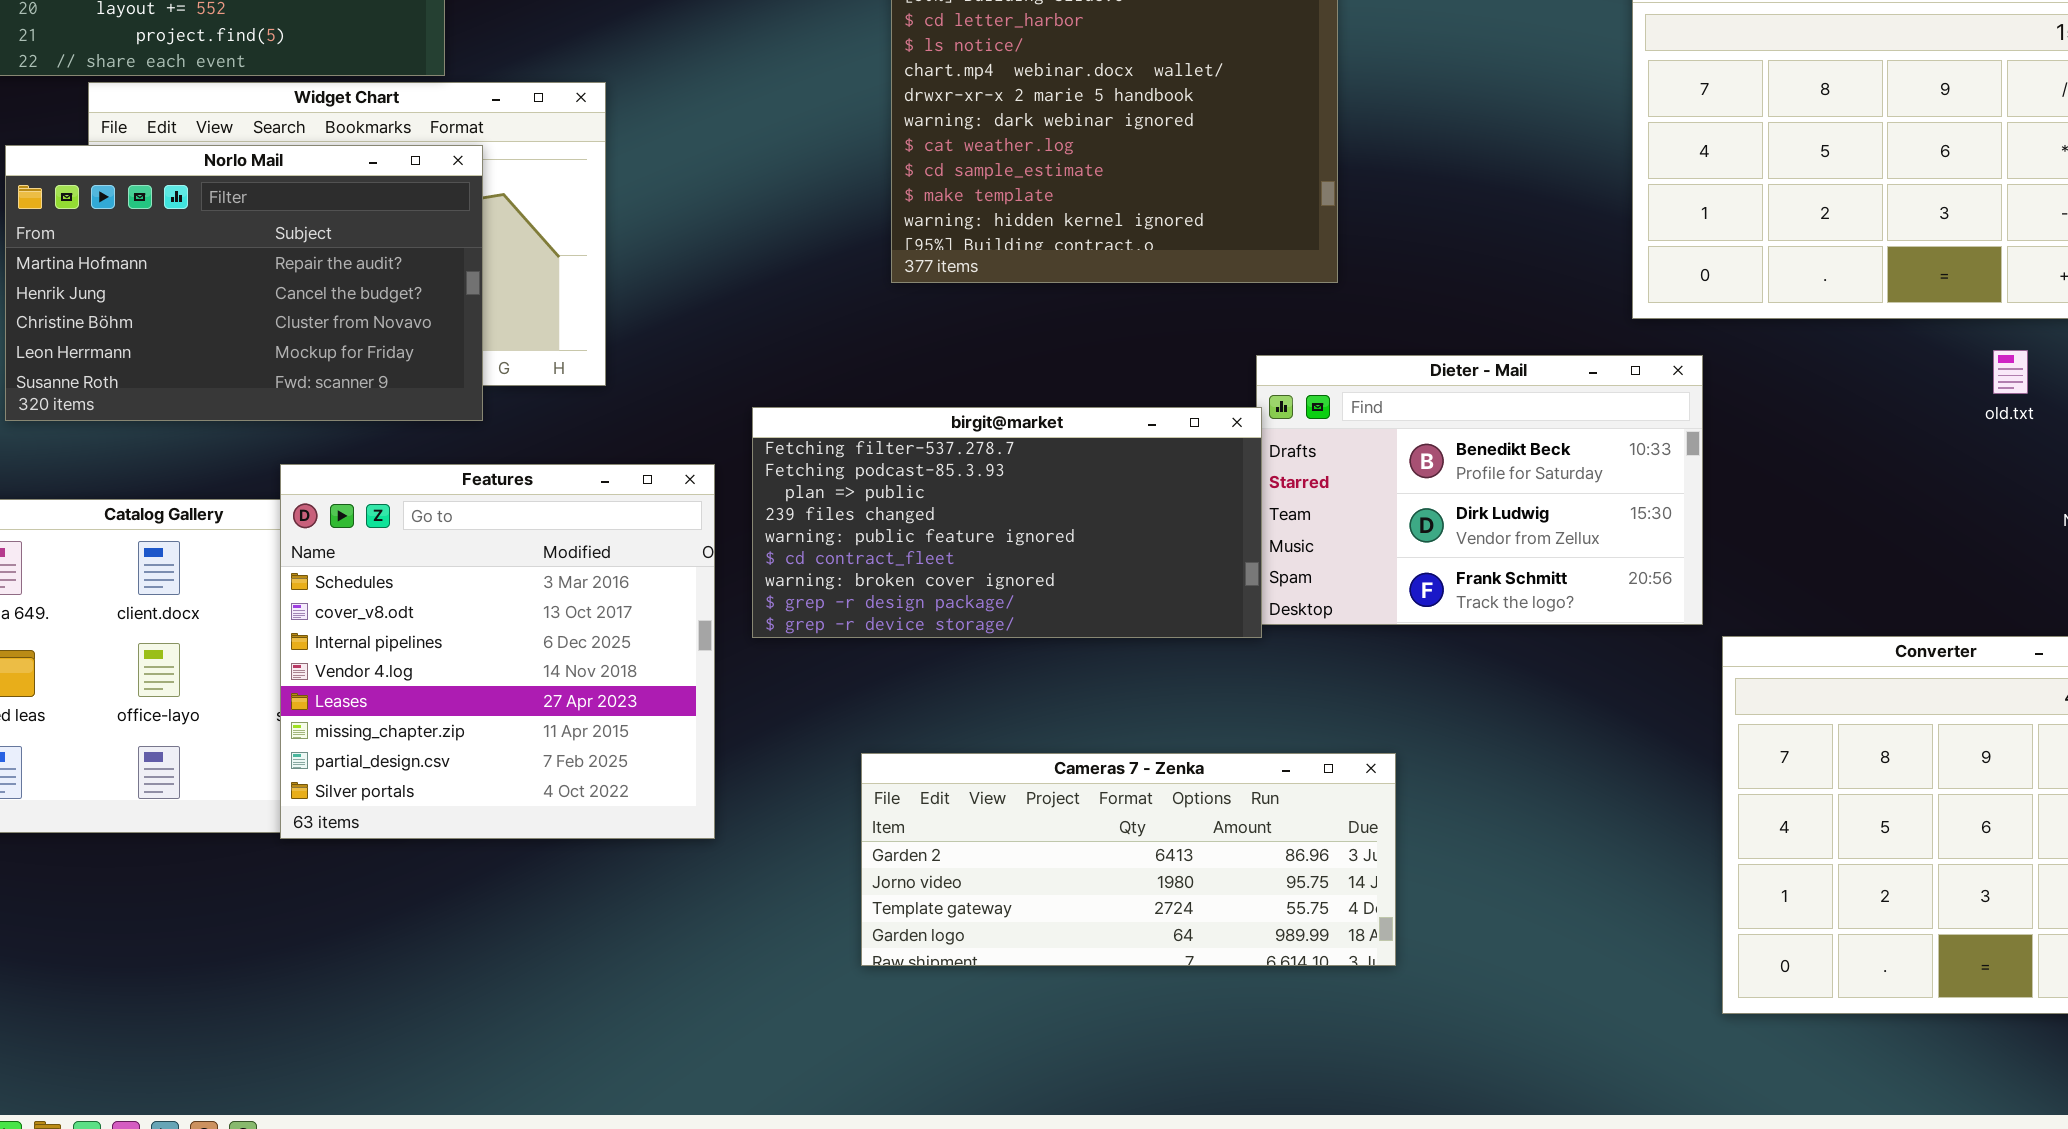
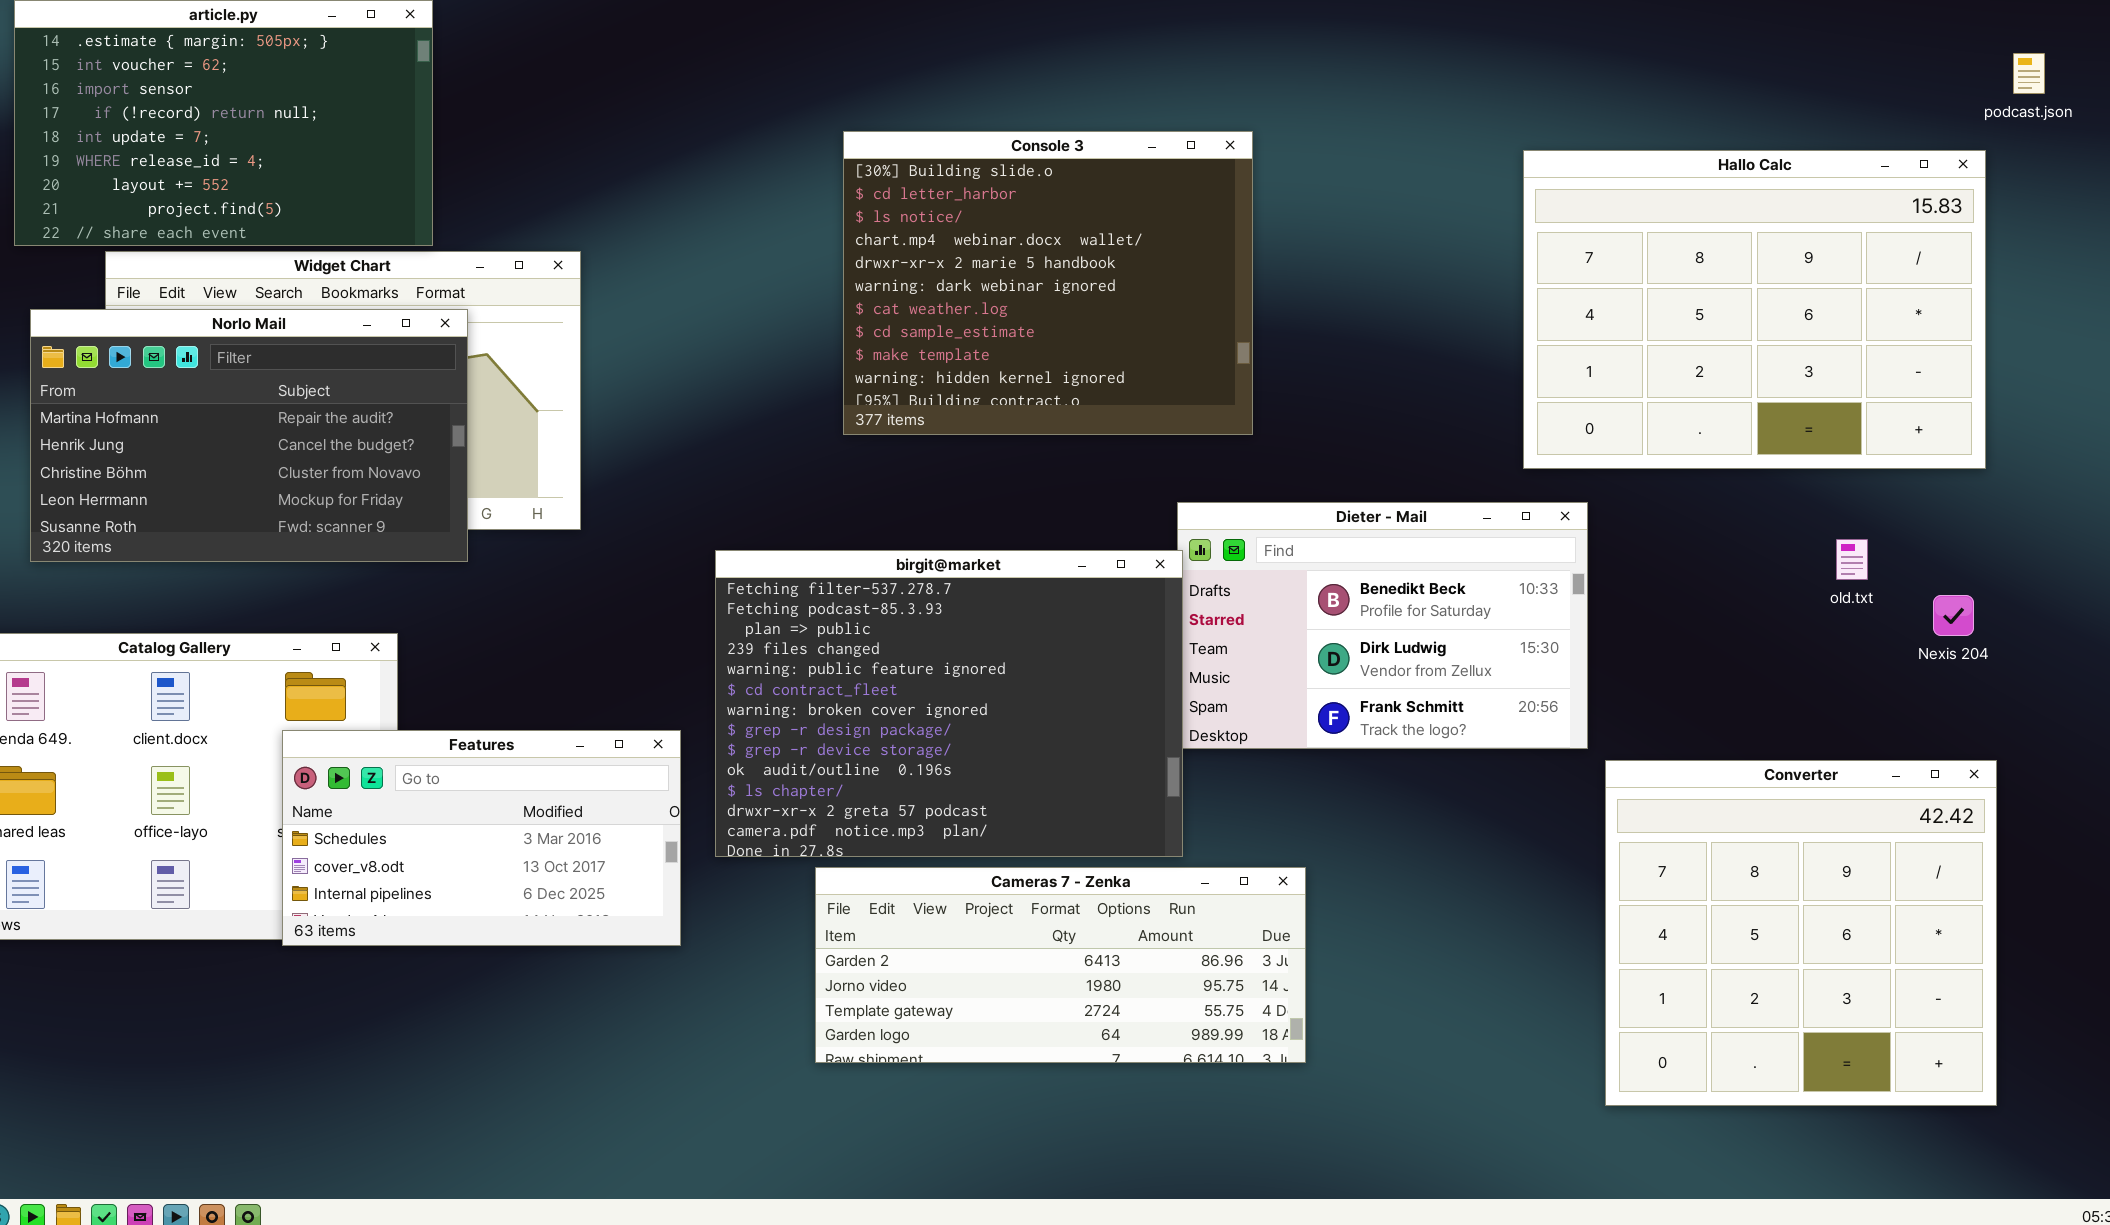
old.txt: [1993,350,2028,394] -> [1836,539,1868,580], moved
birgit@market: [752,407,1262,638] -> [715,550,1183,857], resized
Features: [280,464,715,839] -> [282,730,681,946], resized

